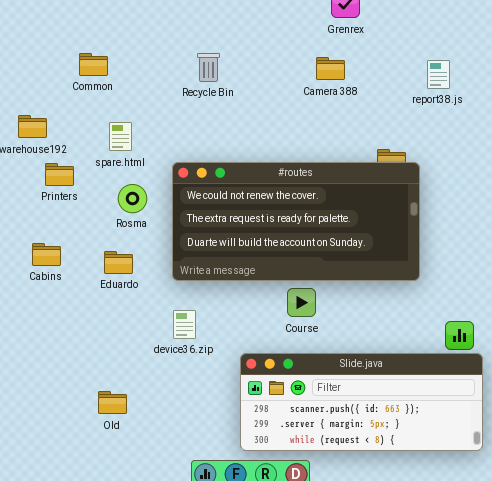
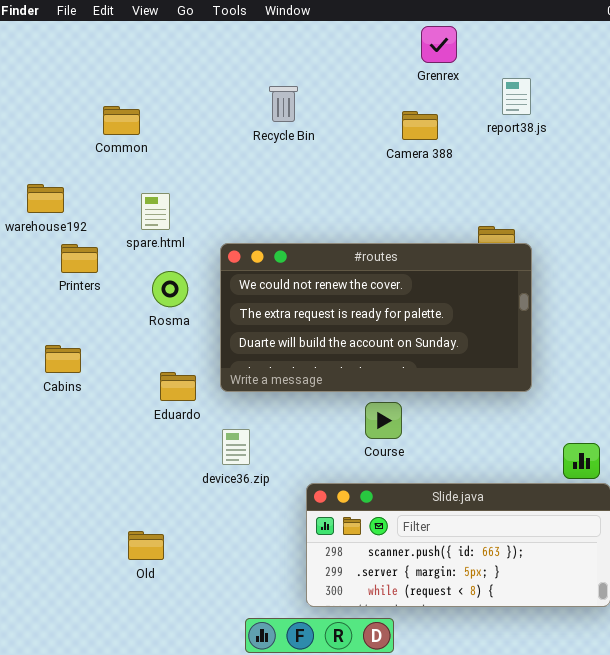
Recycle Bin: [197,53,220,82] -> [269,86,298,122], moved
report38.js: [427,60,450,89] -> [502,78,531,115], moved
Eduardo: [104,251,133,274] -> [160,372,196,401], moved

